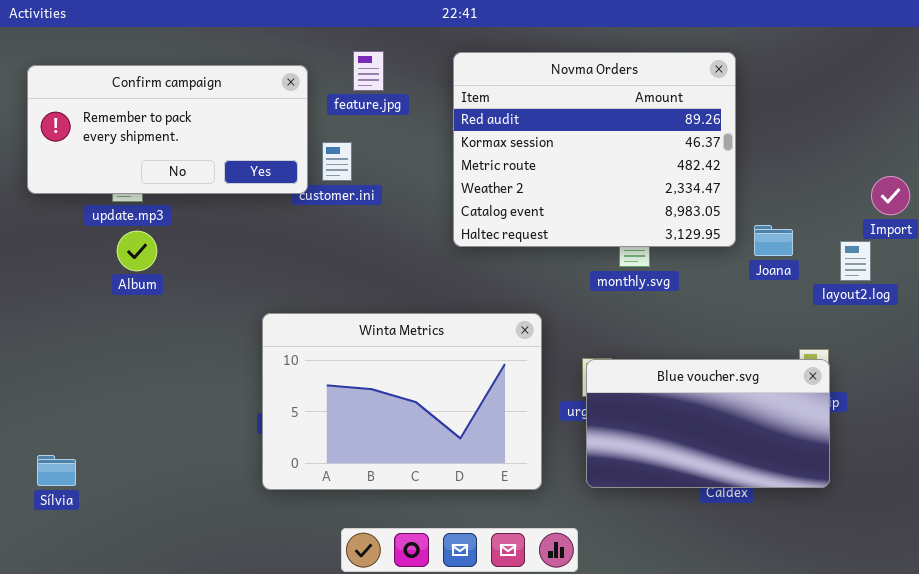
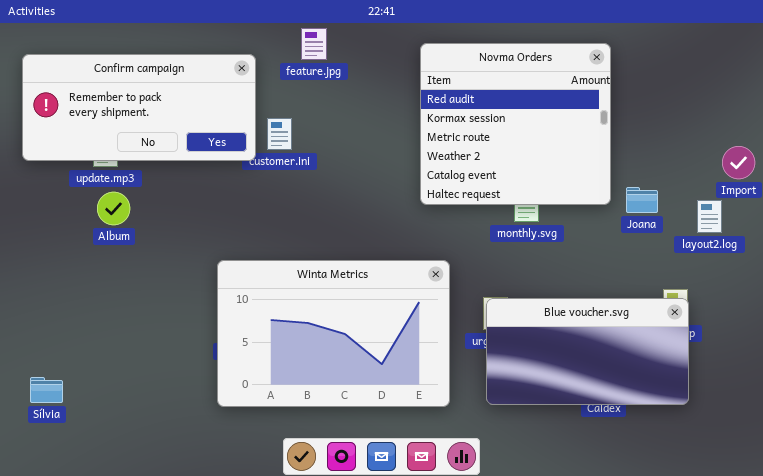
feature.jpg: [353,51,384,91] -> [301,28,327,60], moved
Novma Orders: [453,52,736,247] -> [420,43,611,205], resized

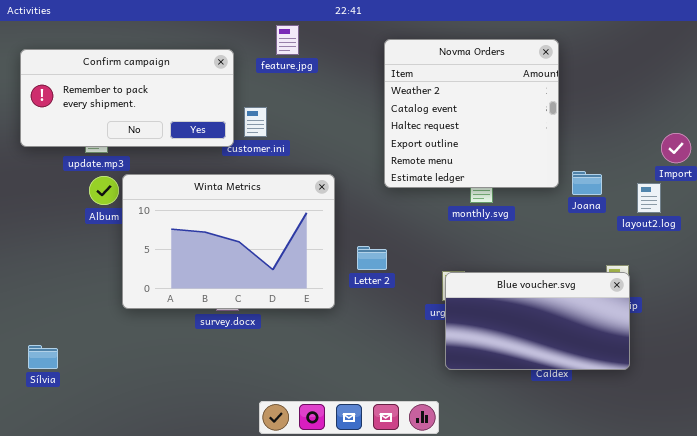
Novma Orders: [420,43,611,205] -> [384,39,559,188], scrolled down 3 rows
Winta Metrics: [217,260,450,407] -> [122,174,335,309], moved

